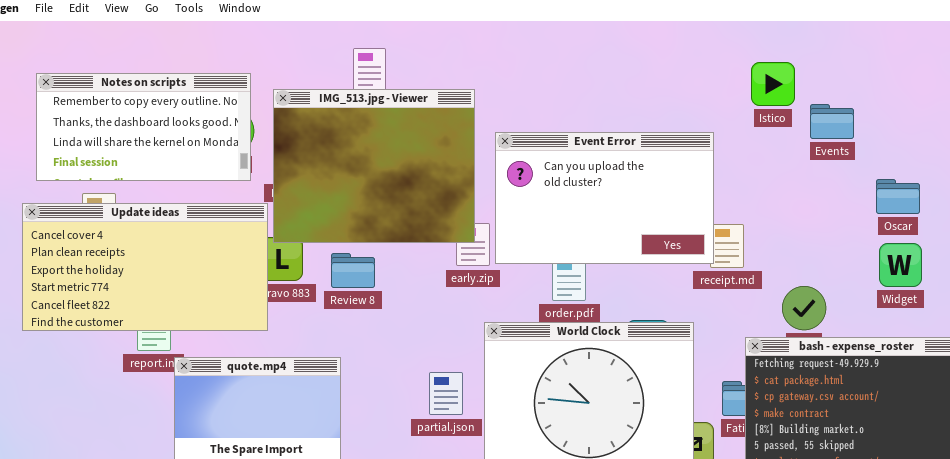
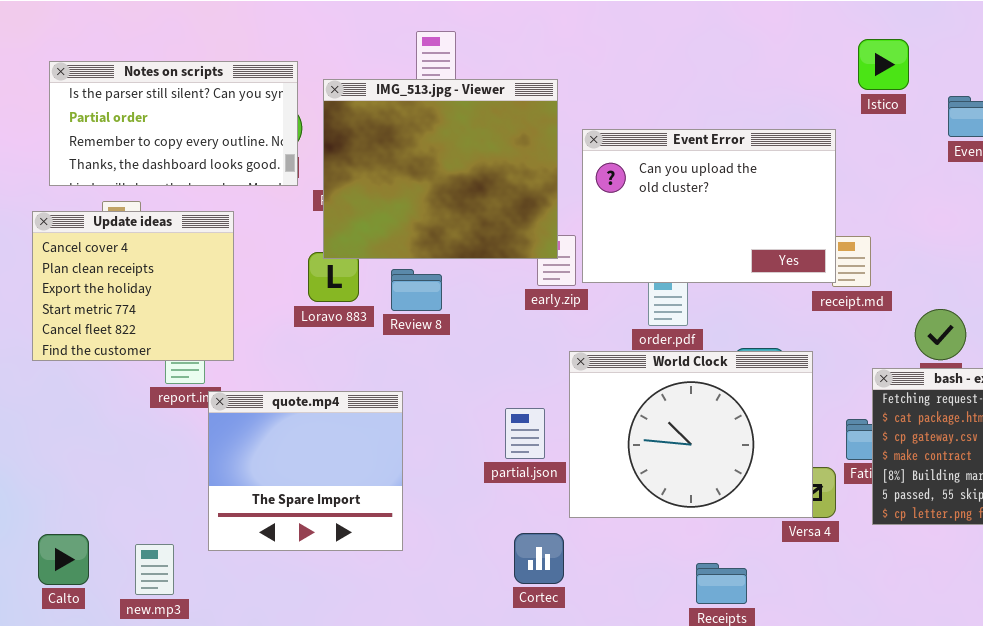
Istico: [751,62,795,106] -> [858,39,909,90], moved
Notes on scripts: [36,73,251,181] -> [49,61,298,186], scrolled up 2 rows
Update ideas: [22,203,268,331] -> [32,211,234,361], resized

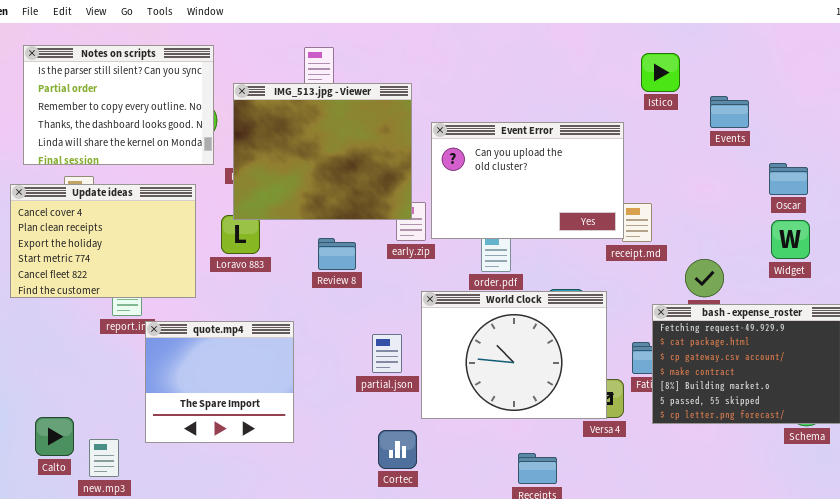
Notes on scripts: [49,61,298,186] -> [23,45,214,165], resized
Update ideas: [32,211,234,361] -> [10,184,196,298], resized
Review 8: [391,269,442,311] -> [318,238,356,270], moved
Calto: [38,534,89,585] -> [35,417,74,456], moved

